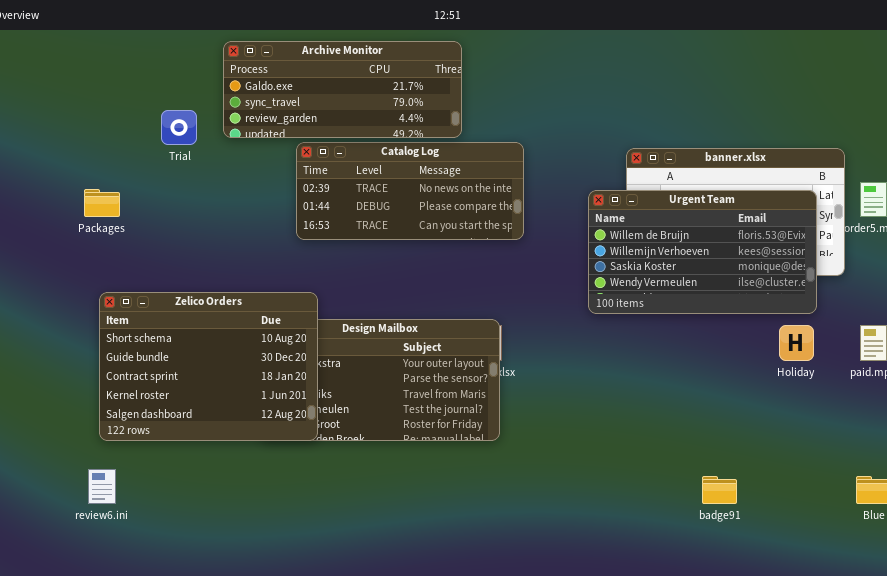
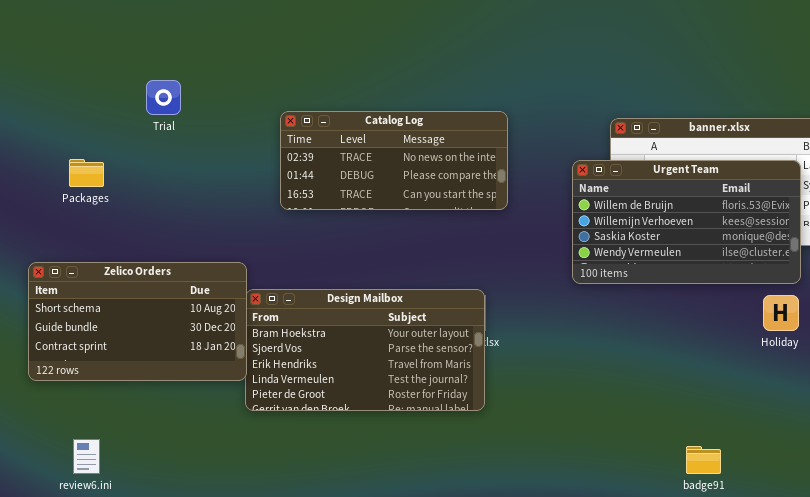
Archive Monitor: [223,41,462,138] -> none, closed
Zelico Orders: [99,292,318,441] -> [28,262,247,381], moved, resized

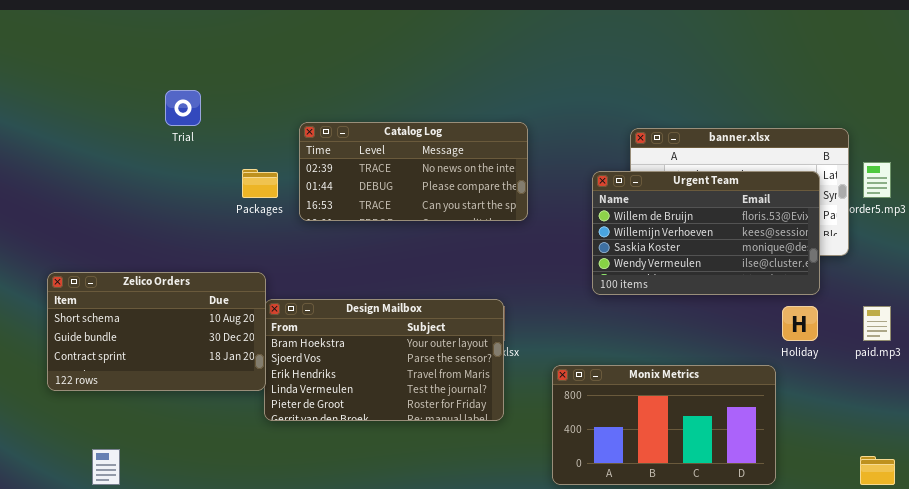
Packages: [69,159,104,187] -> [242,169,278,198], moved
Monix Metrics: none -> [552,365,776,485], opened

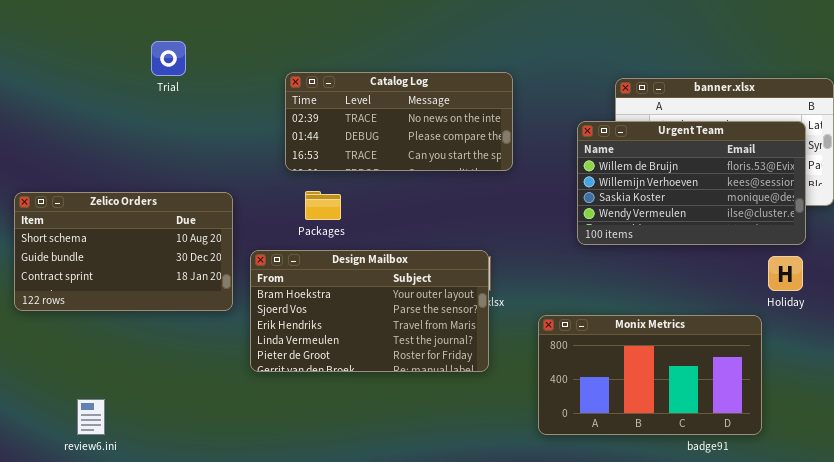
Packages: [242,169,278,198] -> [305,191,341,220], moved
Zelico Orders: [47,272,266,391] -> [14,192,233,311], moved

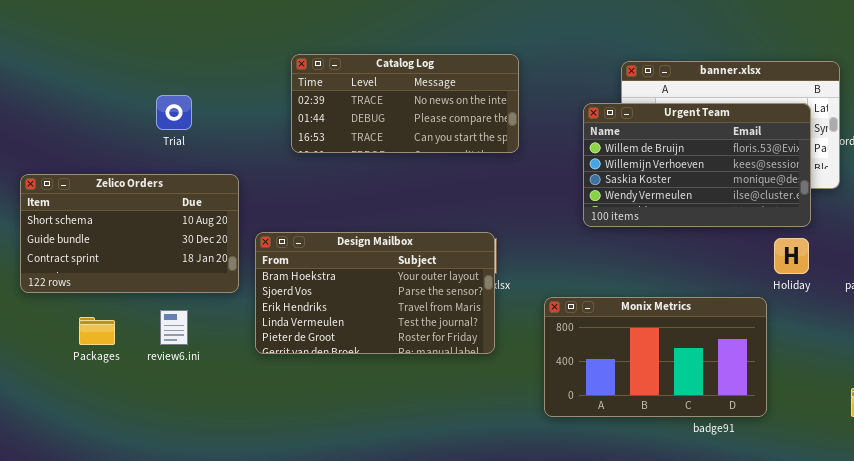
Trial: [151,41,186,76] -> [156,95,192,130], moved
Packages: [305,191,341,220] -> [79,317,115,345], moved
review6.ini: [77,399,105,435] -> [160,310,188,345], moved

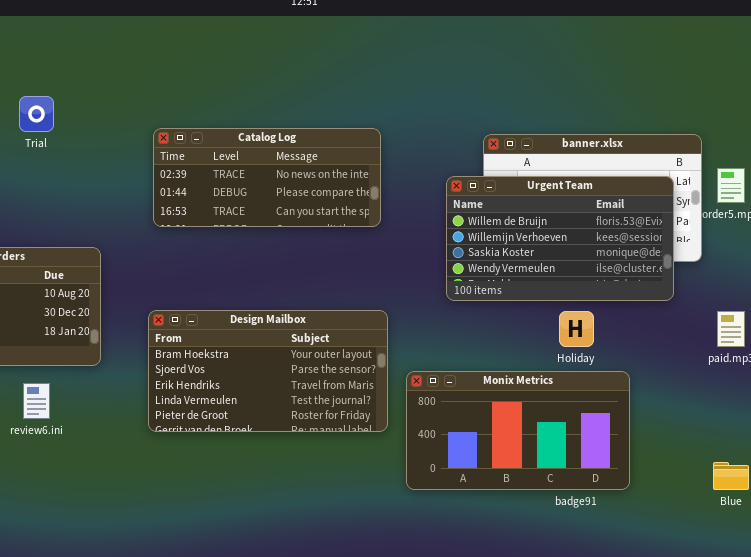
Trial: [156,95,192,130] -> [19,96,54,132], moved
Design Mailbox: [255,232,495,354] -> [148,310,388,432], moved
Holiday: [774,238,809,274] -> [559,311,594,347], moved

